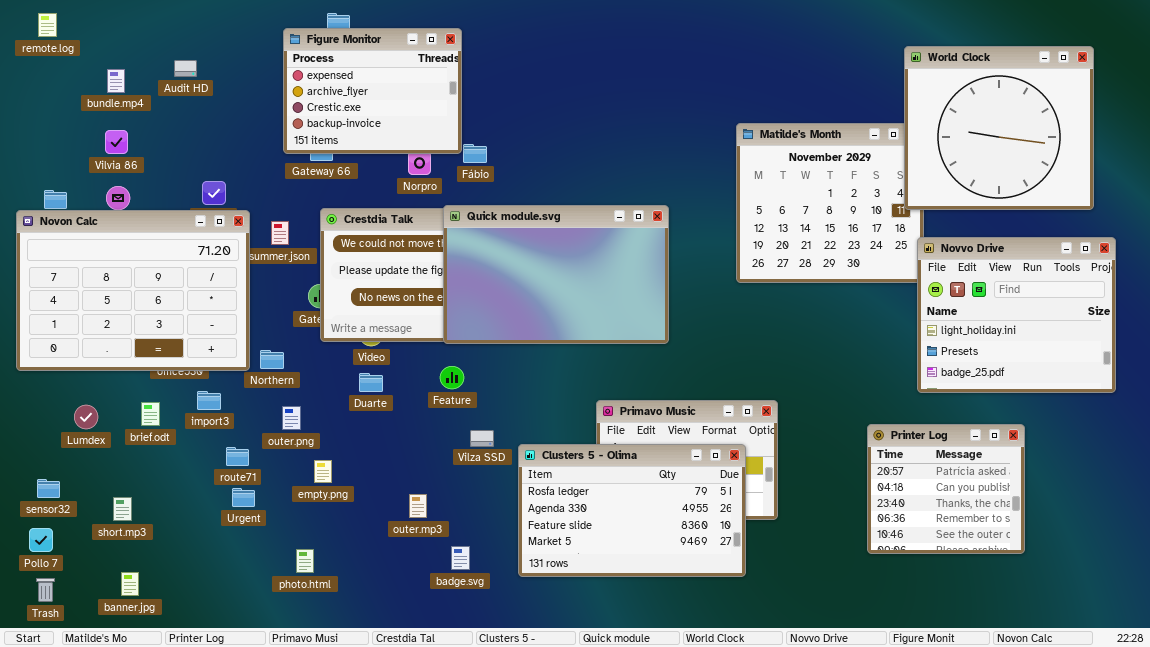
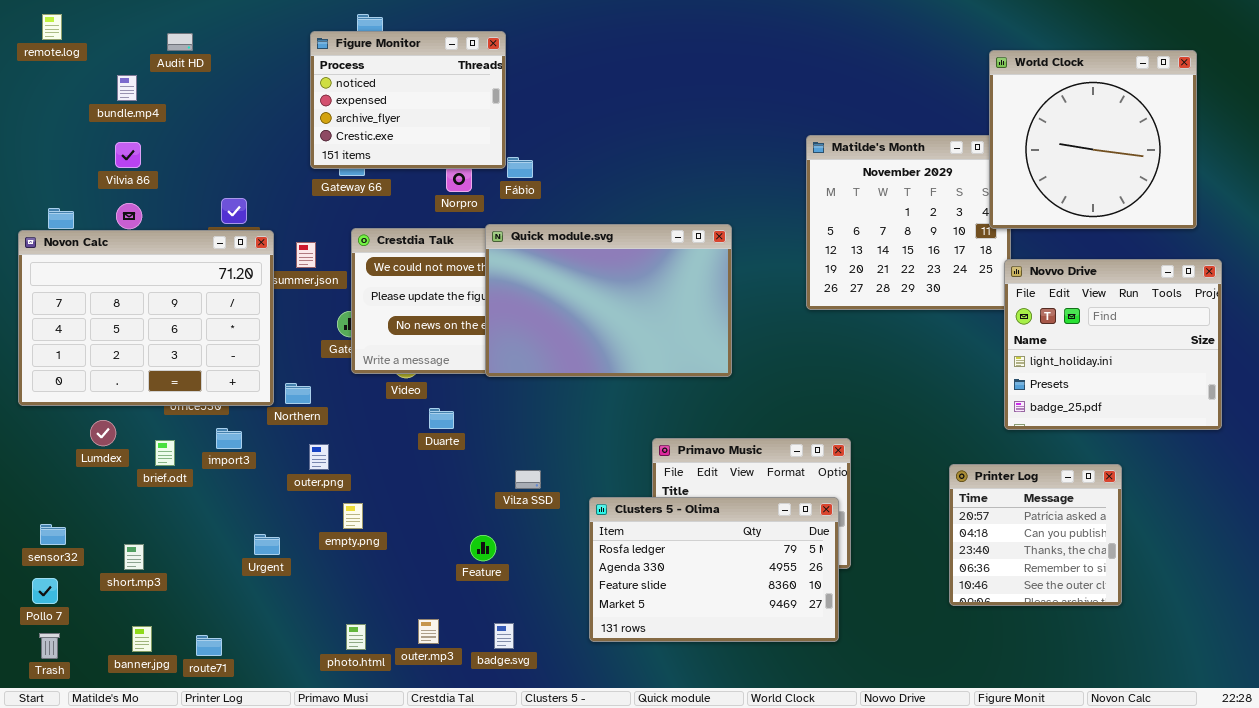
Figure Monitor: [283,28,462,154] -> [310,31,506,169], scrolled up 1 row
Audit HD: [174,60,197,77] -> [167,33,193,51], moved
Feature: [440,366,464,389] -> [470,535,496,561], moved
Duarte: [359,373,383,392] -> [429,408,454,429], moved
Lumdex: [74,405,98,429] -> [90,420,116,446], moved
Clusters 5 - Olima: [518,444,746,577] -> [589,497,839,642], moved
route71: [226,447,249,466] -> [196,635,222,656], moved
outer.mp3: [409,494,427,518] -> [418,619,439,644], moved
badge.svg: [451,546,470,570] -> [494,623,514,649], moved
photo.html: [296,549,314,573] -> [346,624,366,650], moved

